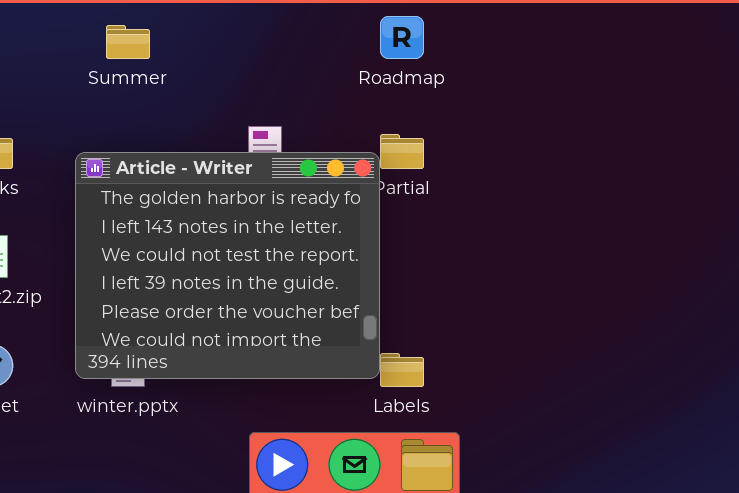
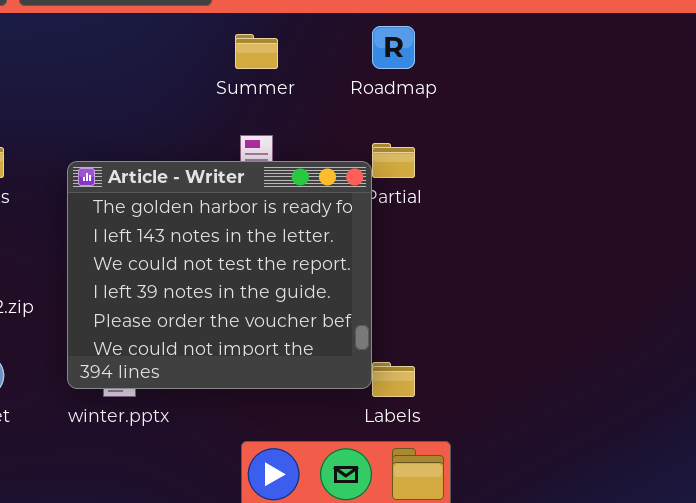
Summer: [106,25,150,59] -> [235,34,278,69], moved

